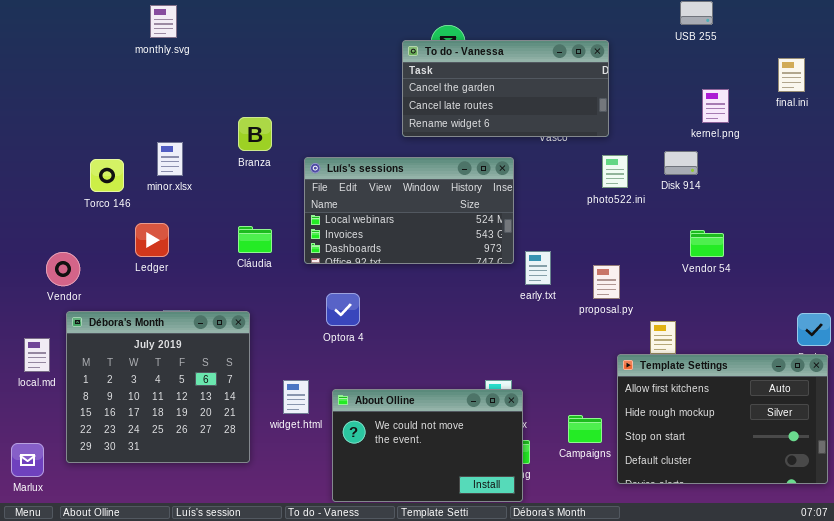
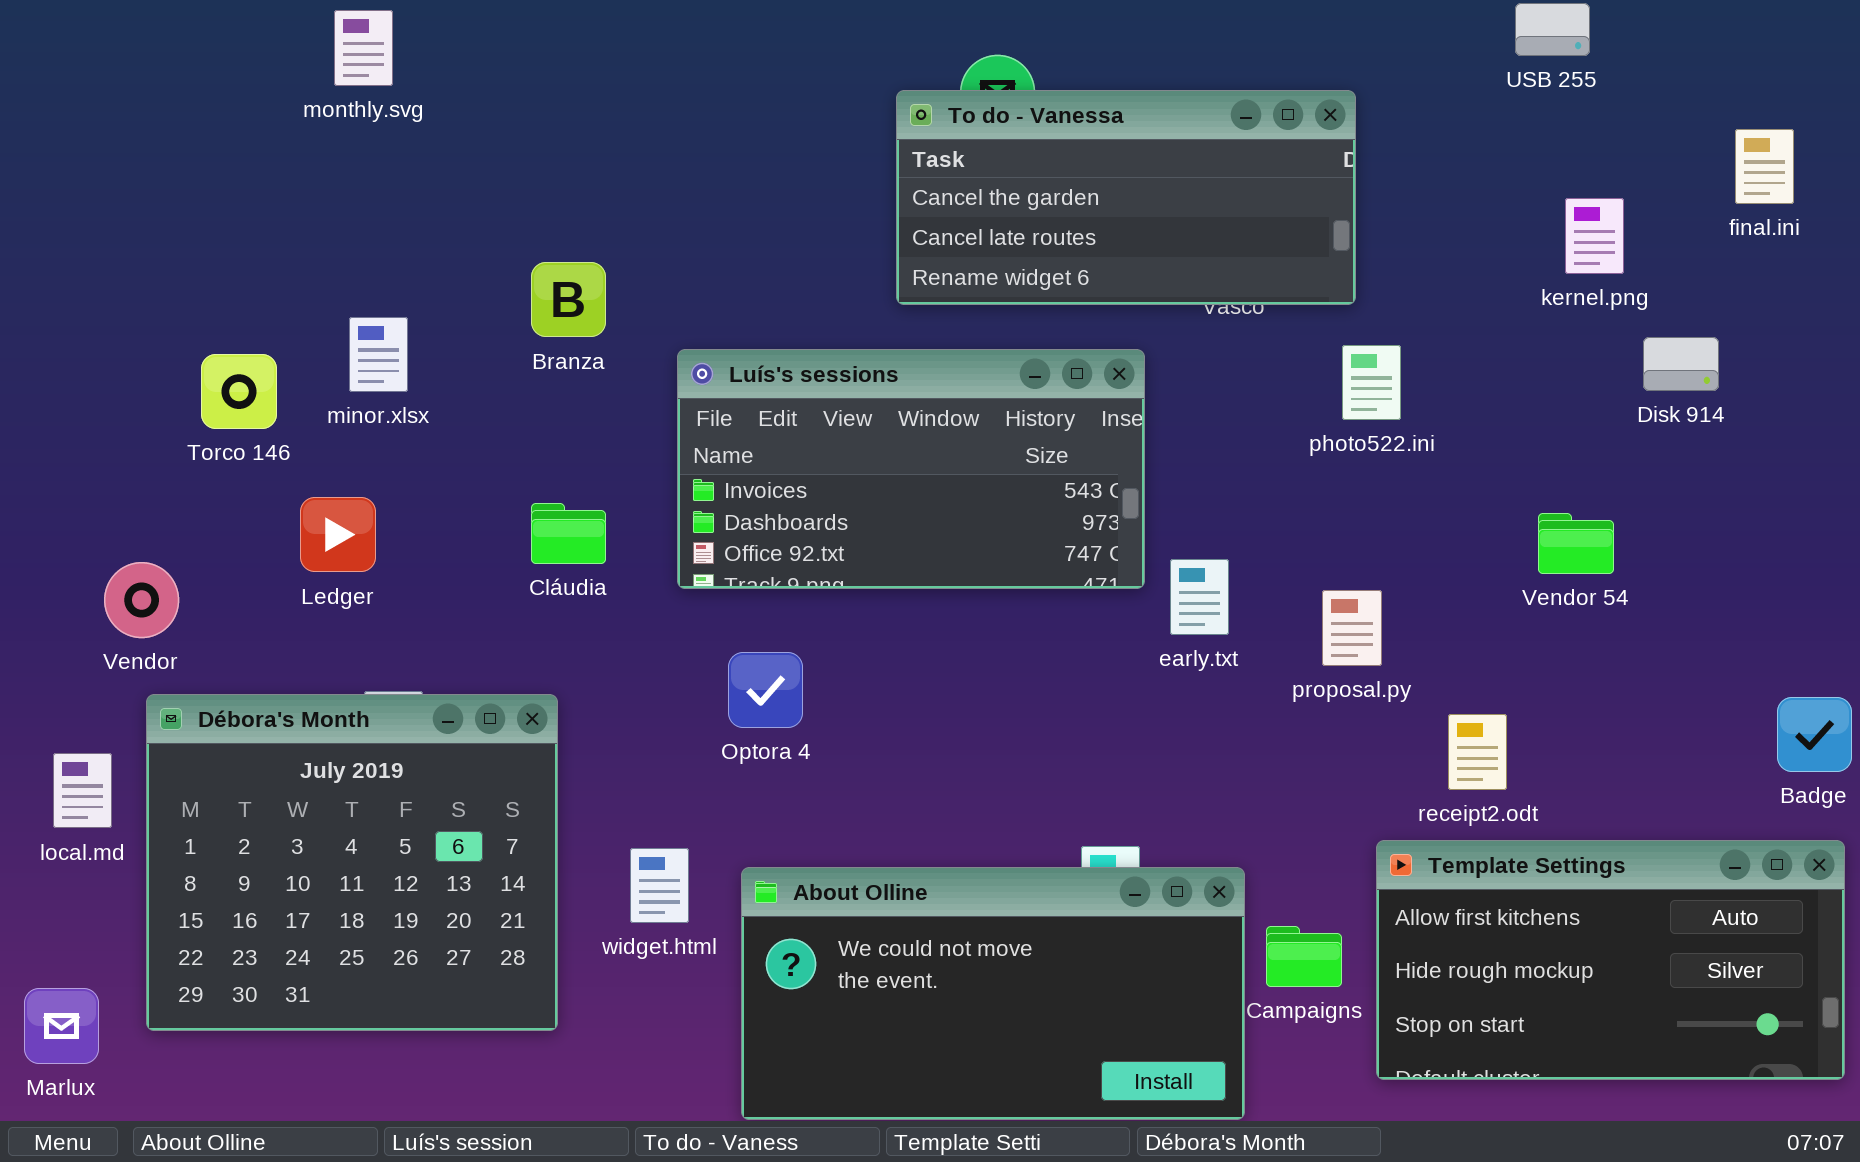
Disk 914: [664,151,698,175] -> [1643,337,1719,391], moved
Luís's sessions: [304,157,514,264] -> [677,349,1145,589], scrolled down 1 row
Template Settings: [617,354,828,484] -> [1376,840,1845,1080], resized
About Olline: [332,389,523,502] -> [741,867,1245,1120], resized

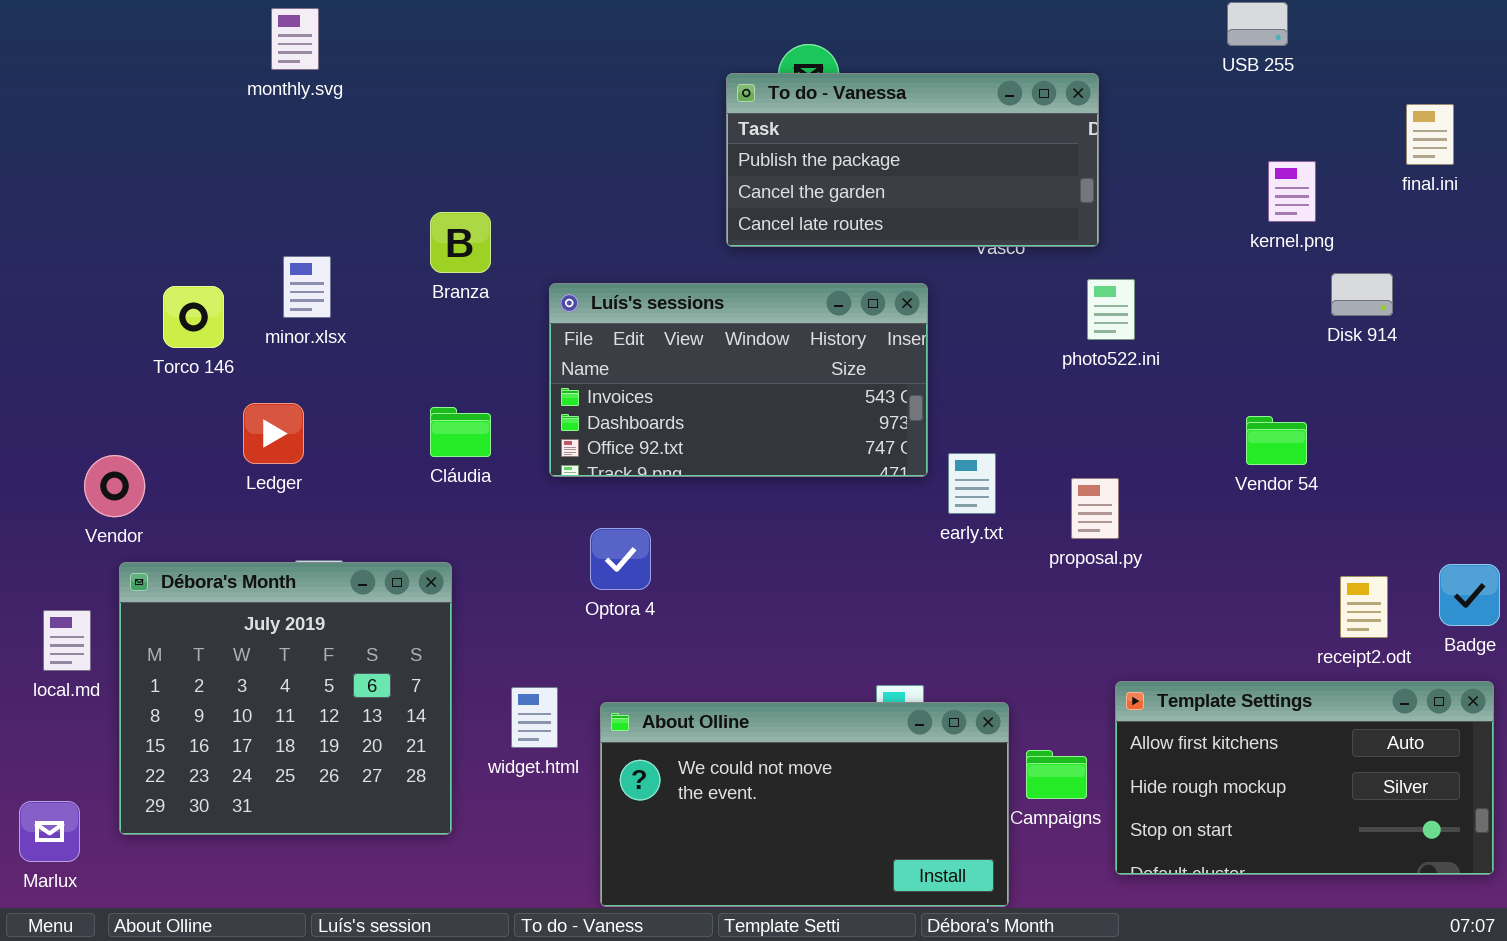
To do - Vanessa: [896,90,1356,305] -> [726,73,1099,247], scrolled up 1 row
receipt2.odt: [1448,714,1507,790] -> [1340,576,1388,638], moved

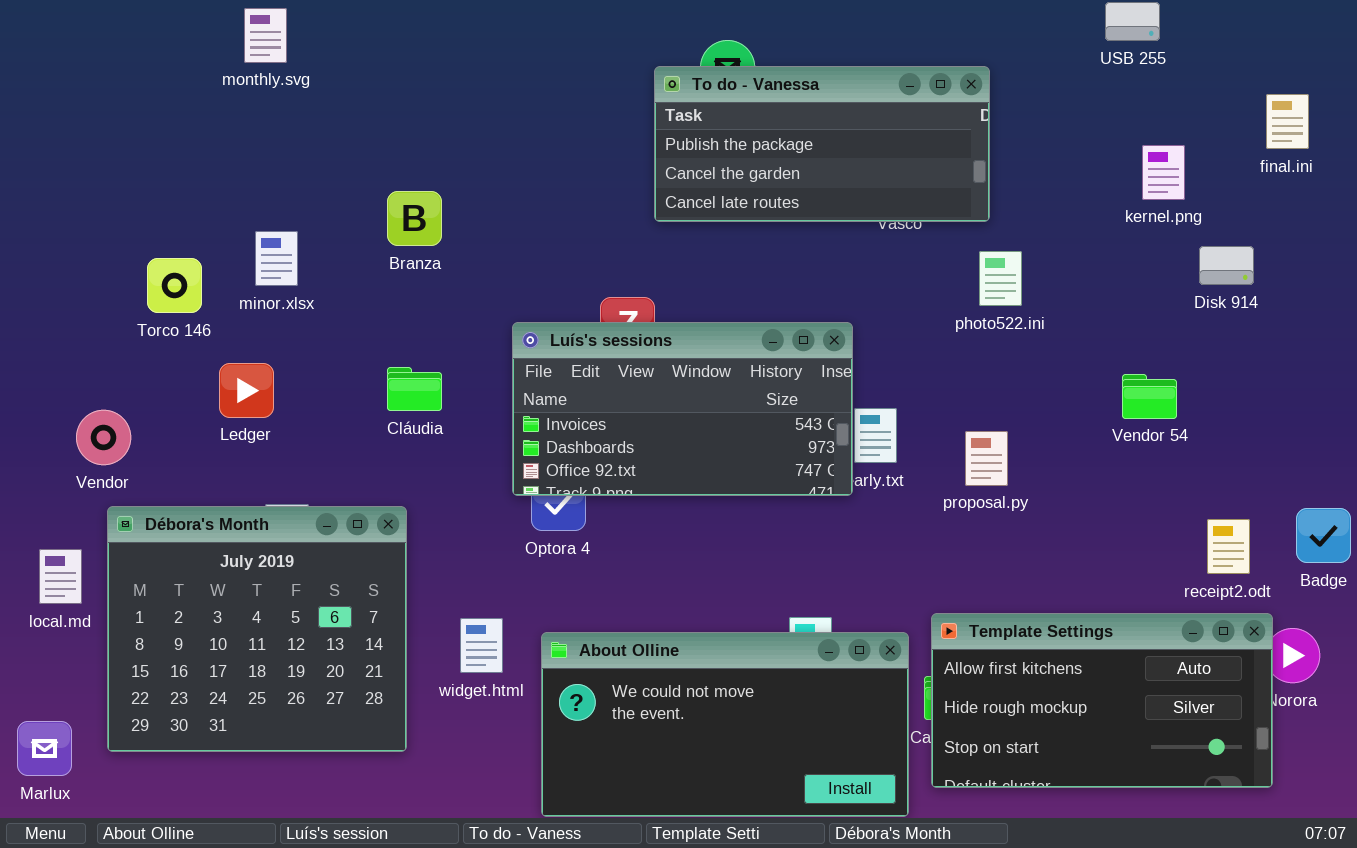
Luís's sessions: [549,283,928,477] -> [512,322,853,496], moved
Template Settings: [1115,681,1494,875] -> [931,613,1273,788], moved

